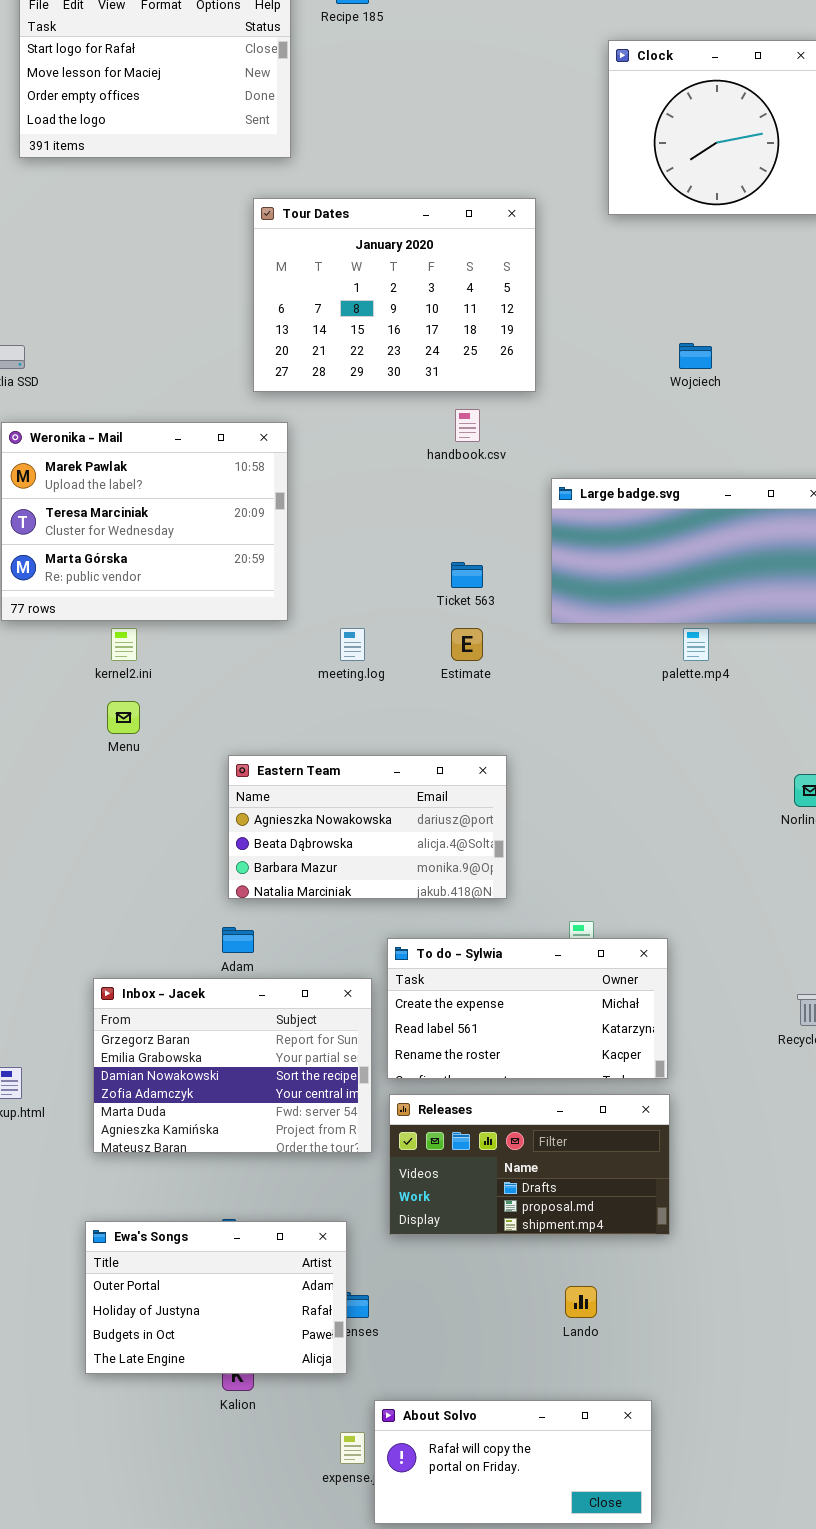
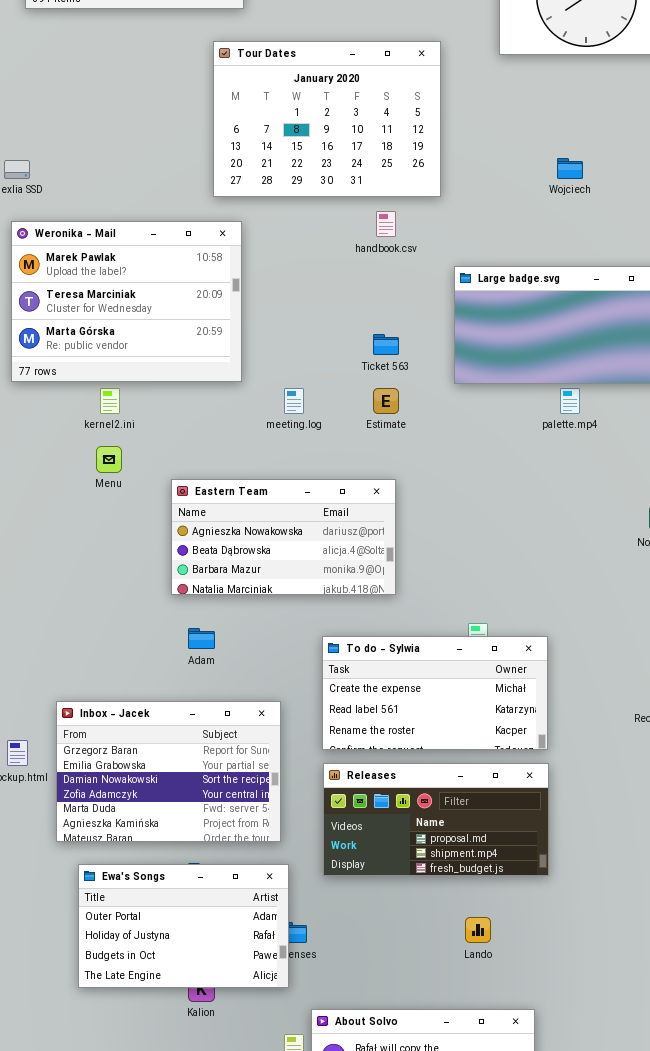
Eastern Team: [228,755,507,899] -> [171,479,396,595], moved
Inbox - Jacek: [93,978,372,1153] -> [56,701,281,842], moved
Releases: [389,1094,670,1235] -> [323,763,549,876], scrolled down 1 row

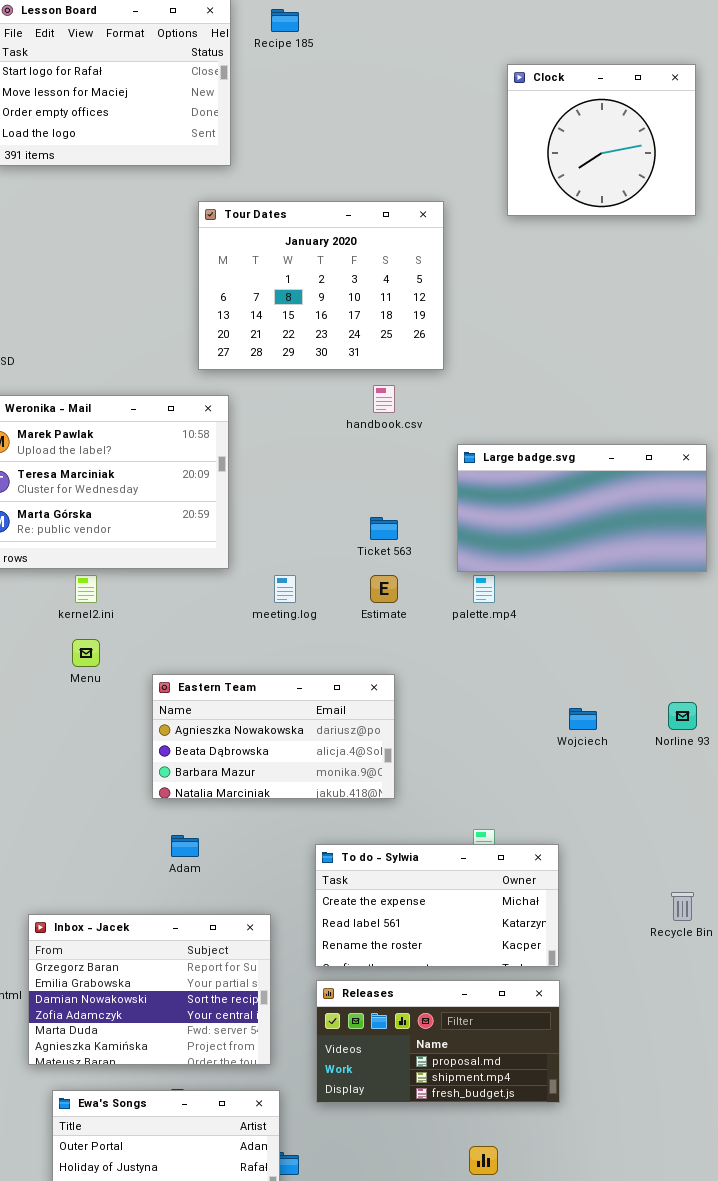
Wojciech: [557,158,583,179] -> [569,708,597,730], moved
palette.mp4: [560,388,580,414] -> [473,575,495,603], moved

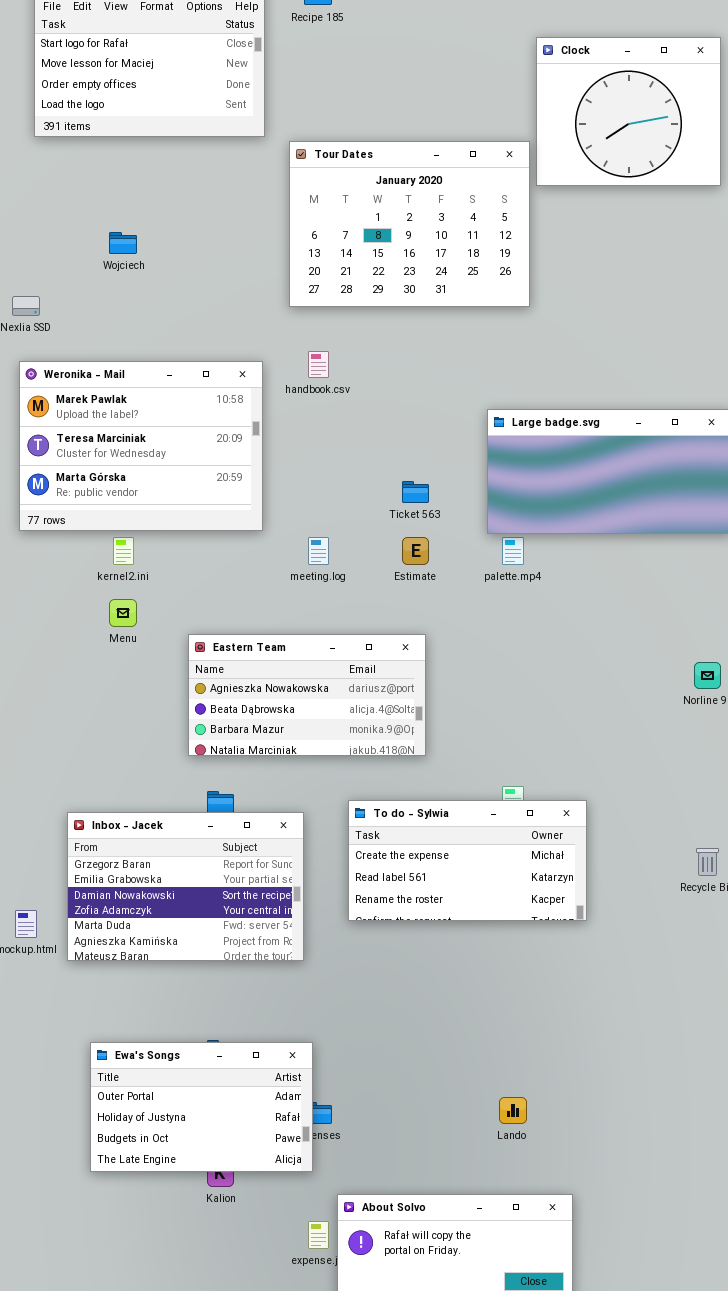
Tour Dates: [198,201,444,370] -> [289,141,530,307], moved
handbook.csv: [373,385,395,413] -> [308,351,329,378], moved
Wojciech: [569,708,597,730] -> [109,232,137,254], moved
Inbox - Jacek: [28,914,271,1065] -> [67,812,304,961], moved
Releases: [316,980,560,1103] -> none, closed

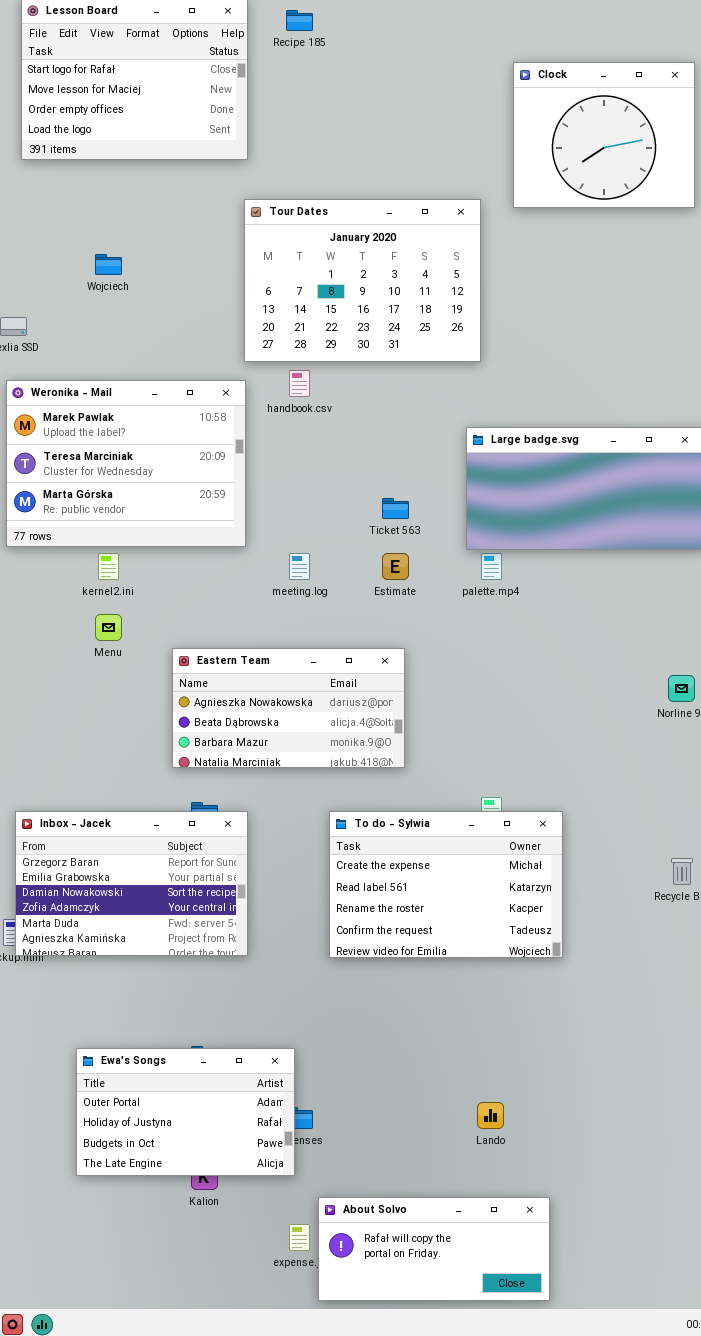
Tour Dates: [289,141,530,307] -> [244,199,481,362], moved
To do - Sylwia: [348,800,587,921] -> [329,811,563,958], resized
Inbox - Jacek: [67,812,304,961] -> [15,811,248,956], moved

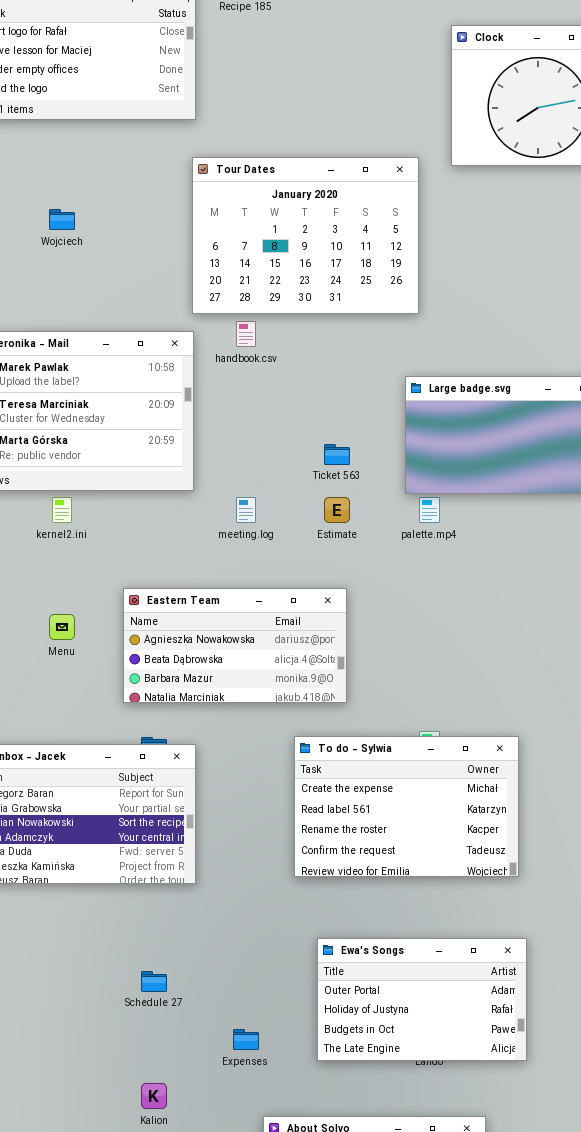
Menu: [95,614,122,641] -> [49,614,75,640], moved
To do - Sylwia: [329,811,563,958] -> [294,736,519,877], moved
Ewa's Songs: [76,1048,295,1176] -> [317,938,527,1061], moved

